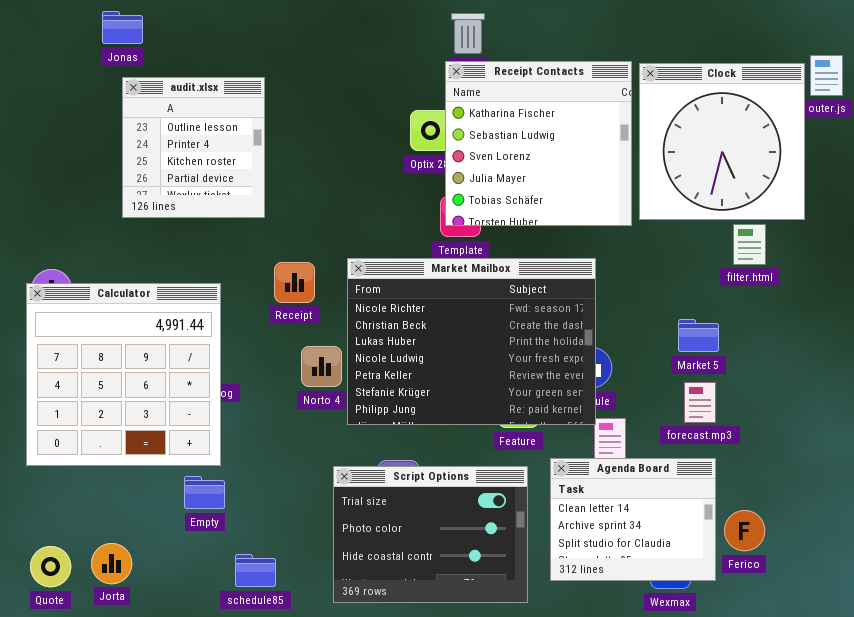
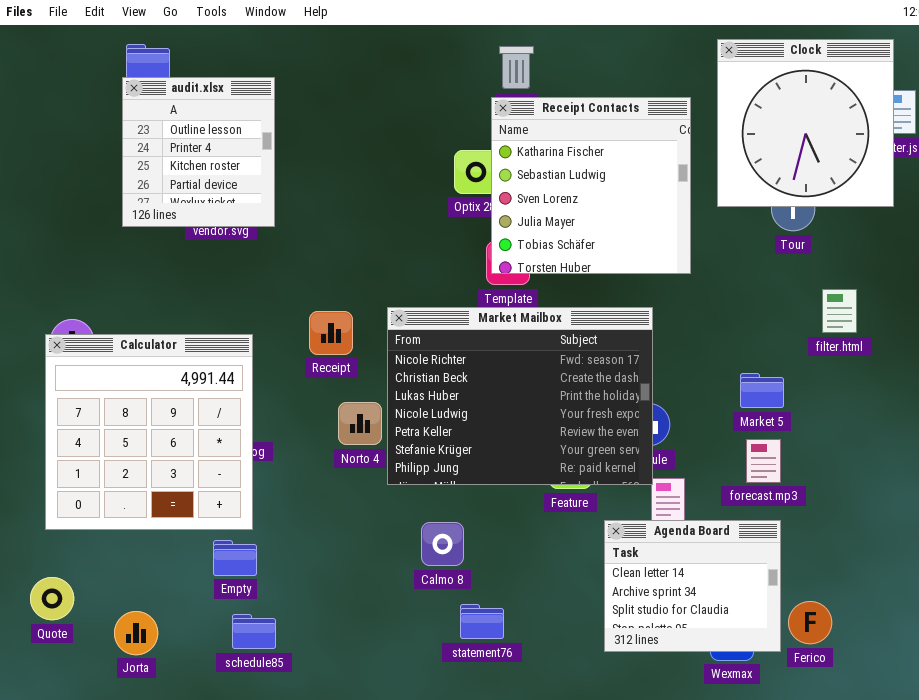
Clock: [639,63,805,220] -> [717,39,894,207], moved
audit.xlsx: [122,77,265,218] -> [122,77,275,227], moved
filter.html: [733,224,766,265] -> [822,289,857,333], moved
Script Options: [333,466,528,603] -> none, closed
Ferico: [724,510,765,551] -> [788,601,832,644], moved
Quote: [30,546,71,587] -> [30,577,74,620], moved
schedule85: [235,554,276,587] -> [232,614,276,649], moved

